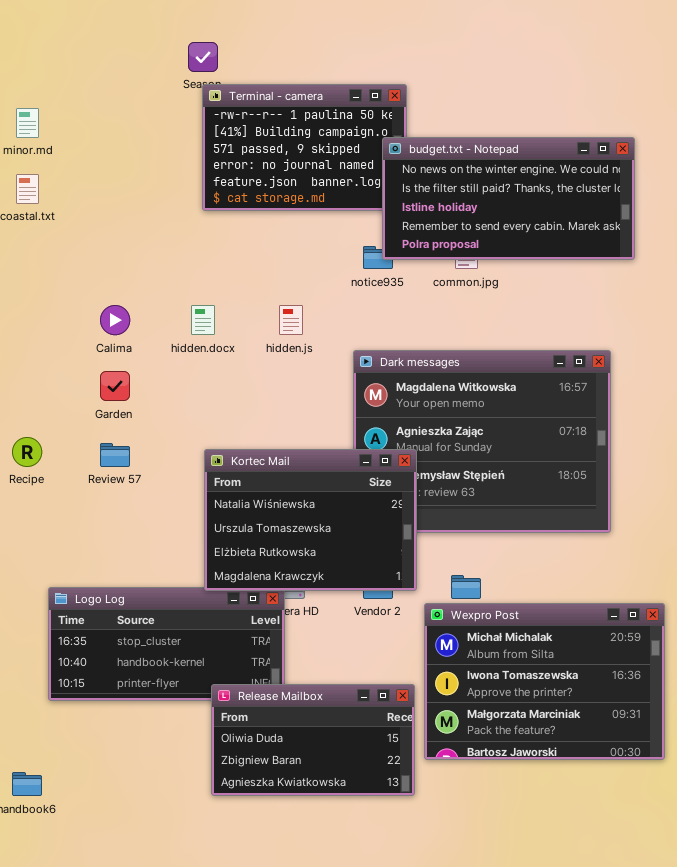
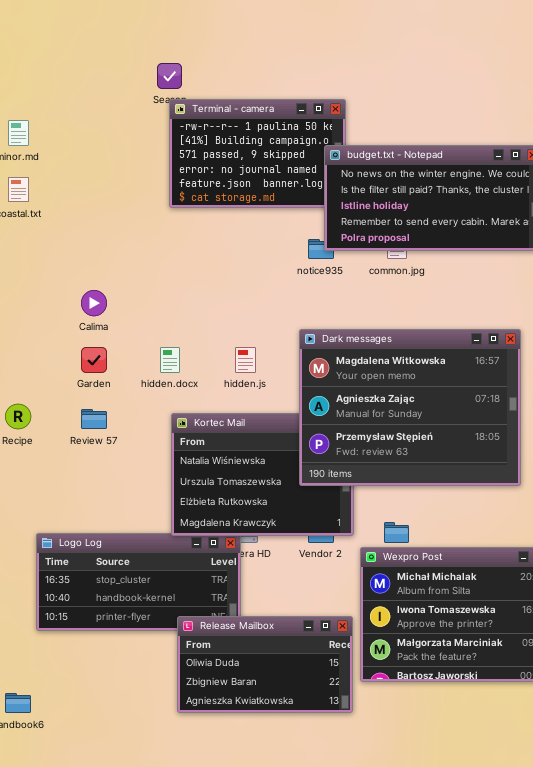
hidden.docx: [191,305,215,335] -> [160,347,180,373], moved
hidden.js: [279,305,303,335] -> [235,347,256,373], moved
Dark messages: [353,350,611,533] -> [299,329,521,486], raised

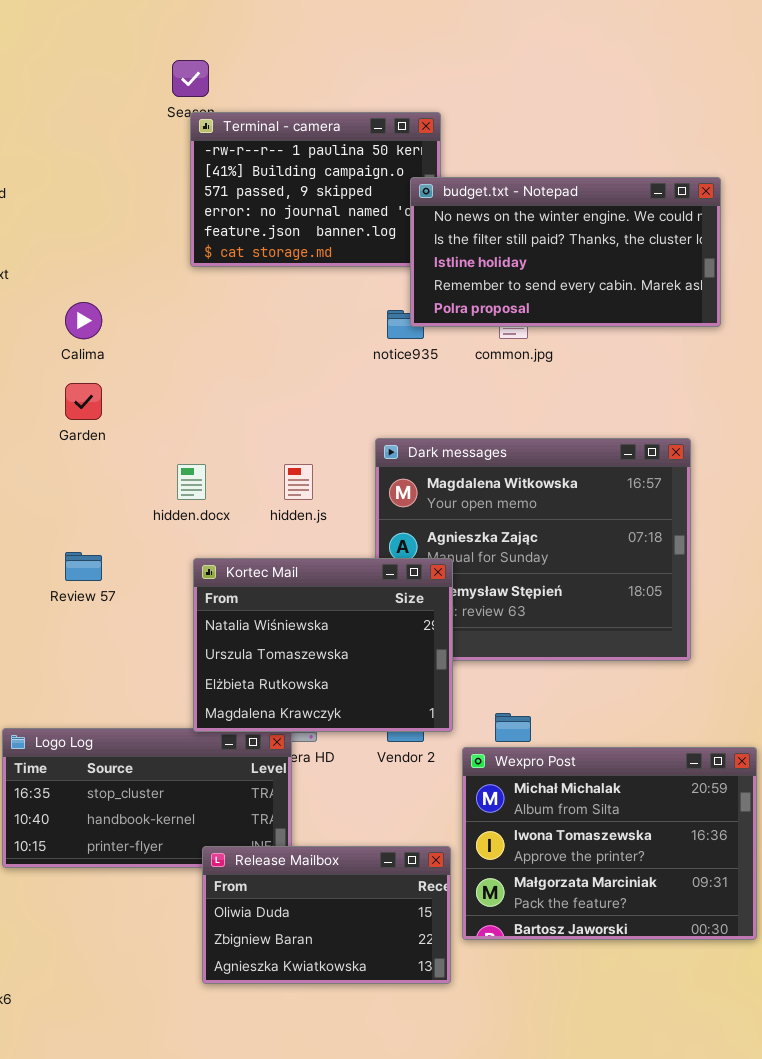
Calima: [81,290,107,316] -> [65,302,102,339], moved
Garden: [81,347,107,373] -> [65,383,102,420], moved
Kortec Mail: [171,413,354,536] -> [193,558,453,732], raised

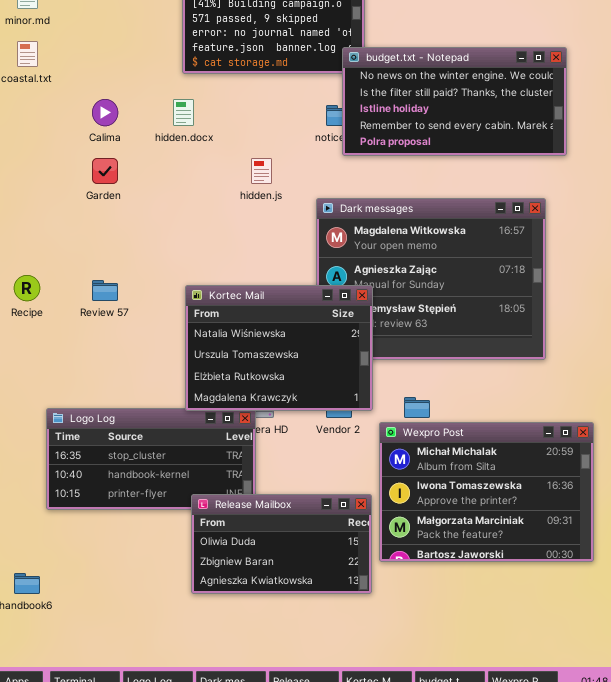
budget.txt - Notepad: [410,177,721,327] -> [342,47,567,156], moved
hidden.docx: [177,464,206,500] -> [173,99,194,126], moved
hidden.js: [284,464,313,500] -> [251,158,272,184], moved

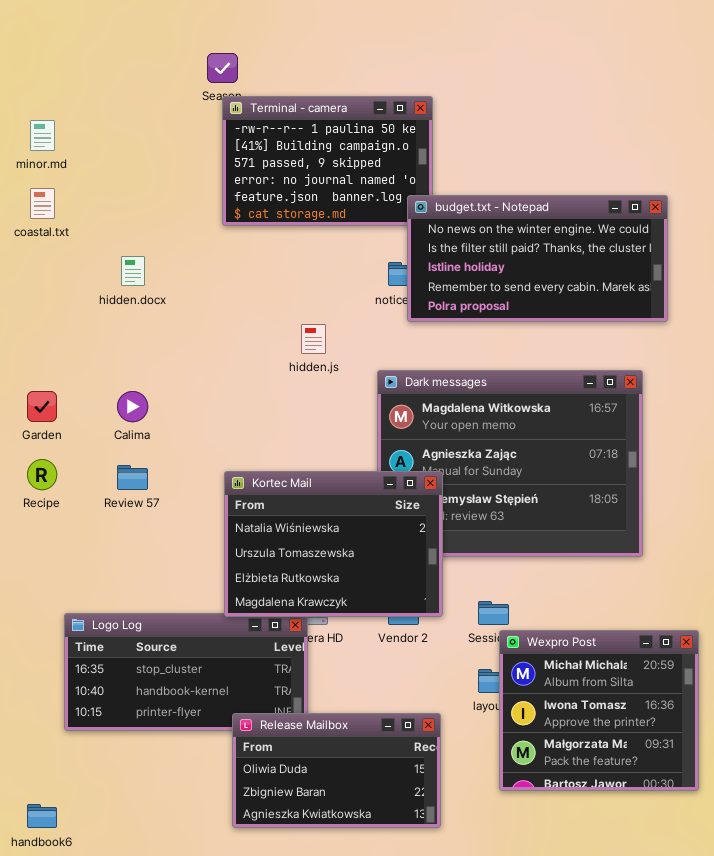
Calima: [92,99,118,126] -> [117,391,148,422], moved
hidden.docx: [173,99,194,126] -> [121,256,145,286], moved
Garden: [92,158,118,184] -> [27,391,57,422], moved
Wexpro Post: [379,422,594,562] -> [499,630,699,791], resized

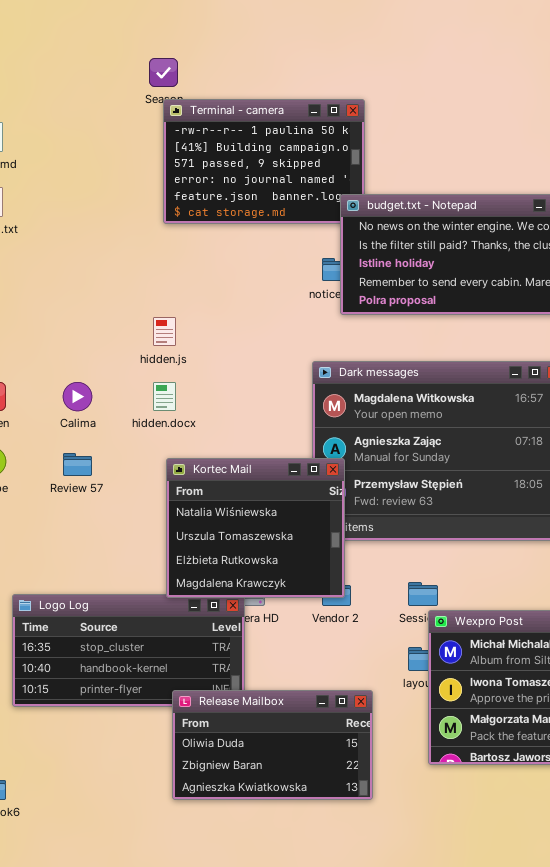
hidden.docx: [121,256,145,286] -> [153,382,176,411], moved
hidden.js: [301,324,326,354] -> [153,317,176,346], moved
Kortec Mail: [224,471,443,617] -> [166,458,345,598], resized

